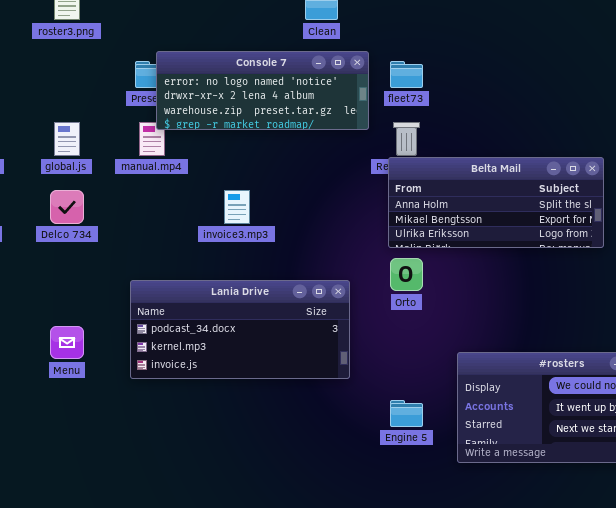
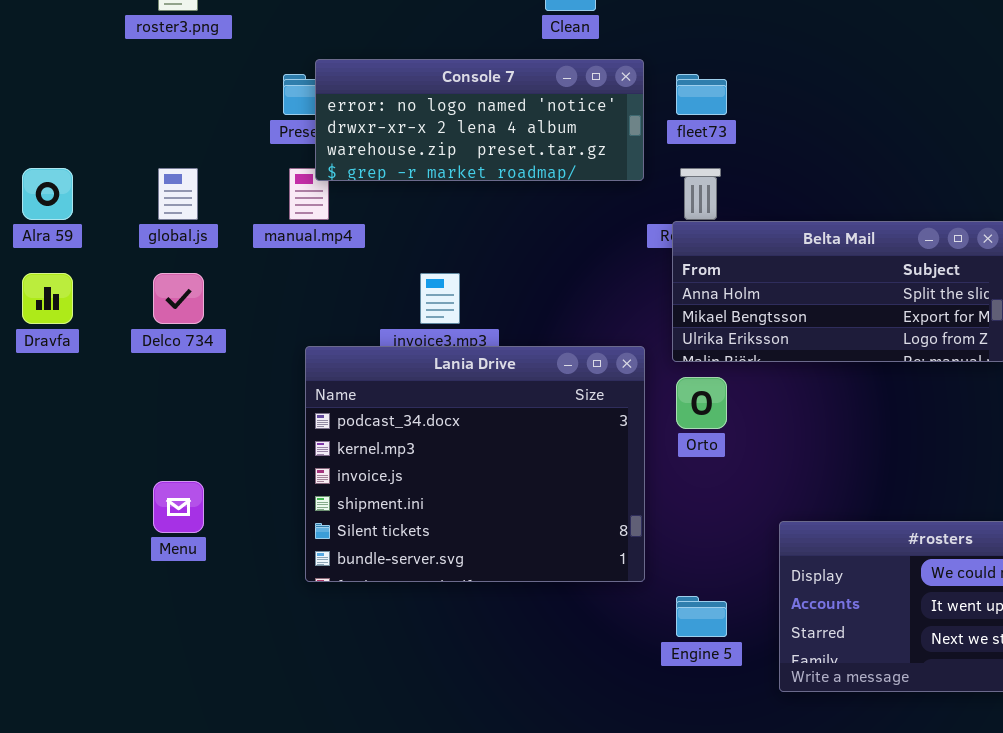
Lania Drive: [130,280,350,379] -> [305,346,645,582], moved, resized

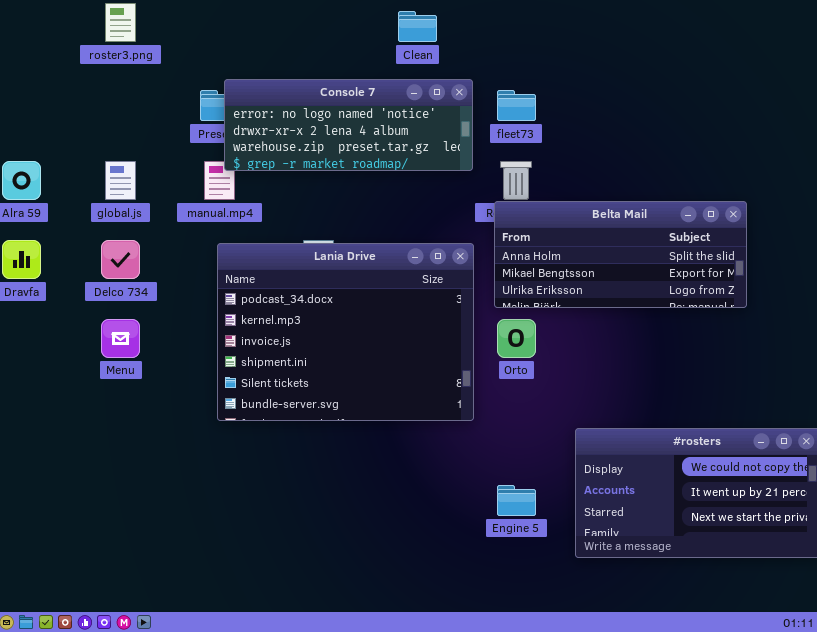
Lania Drive: [305,346,645,582] -> [217,243,474,421], moved
Menu: [153,481,204,533] -> [101,319,140,358], moved

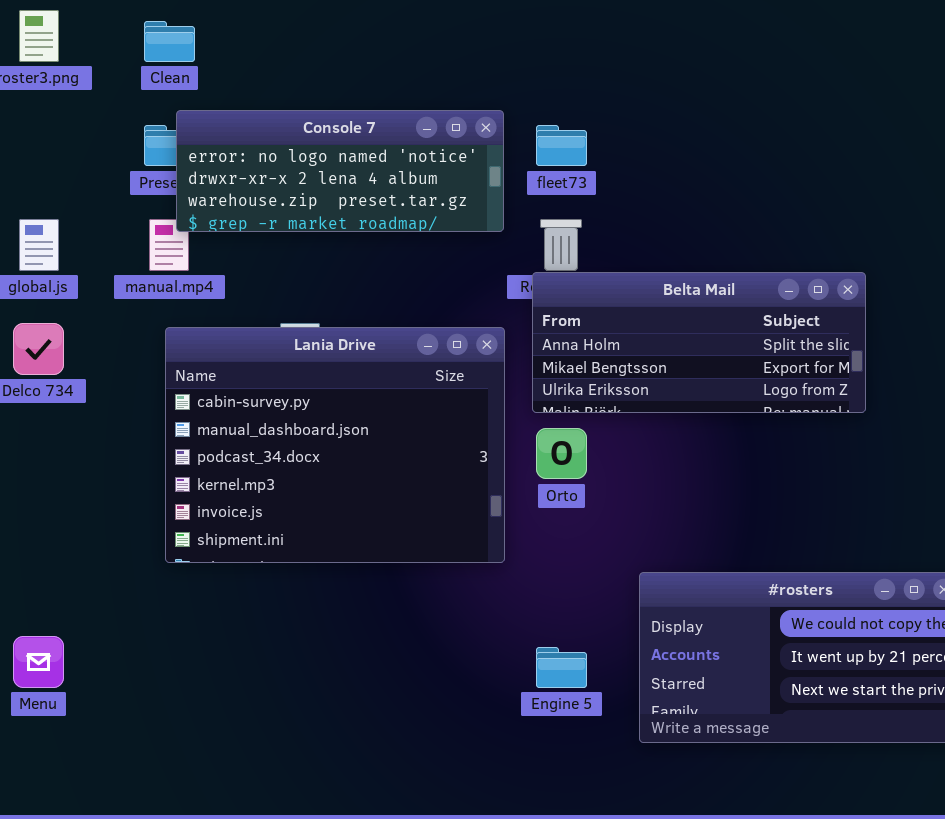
Clean: [398,11,437,42] -> [144,21,195,62], moved
Lania Drive: [217,243,474,421] -> [165,327,505,563], scrolled up 2 rows
Menu: [101,319,140,358] -> [13,636,64,688], moved

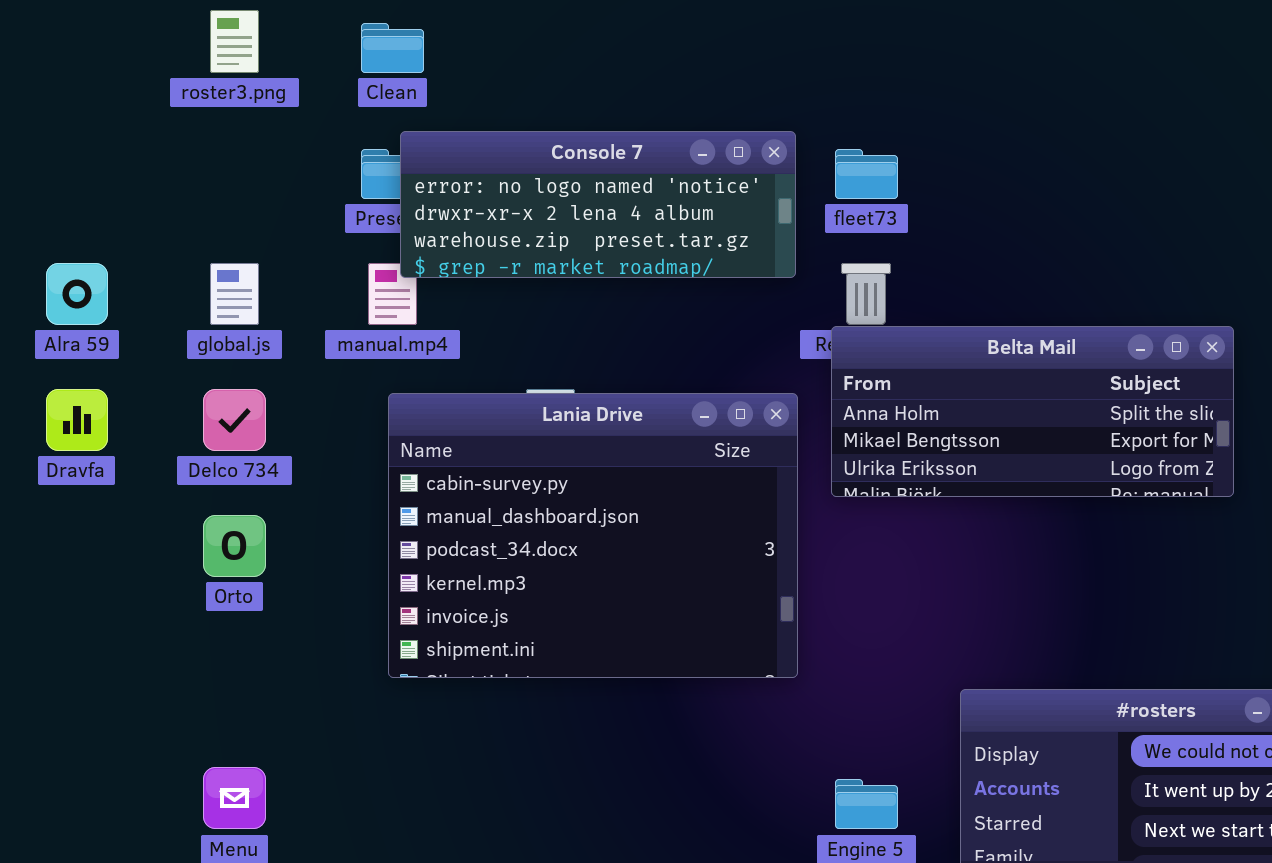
Orto: [536,428,587,479] -> [203,515,266,577], moved

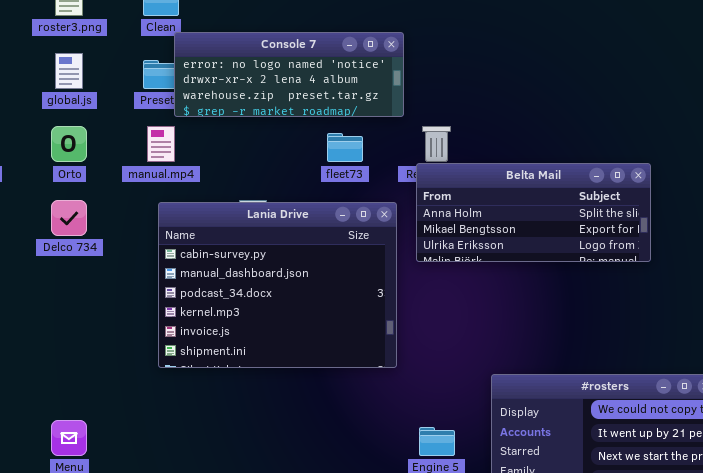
Console 7: [400,131,796,278] -> [174,32,404,117], moved
fleet73: [835,149,898,199] -> [327,133,363,162], moved
global.js: [210,263,259,325] -> [55,53,83,89], moved
Orto: [203,515,266,577] -> [51,126,87,162], moved

